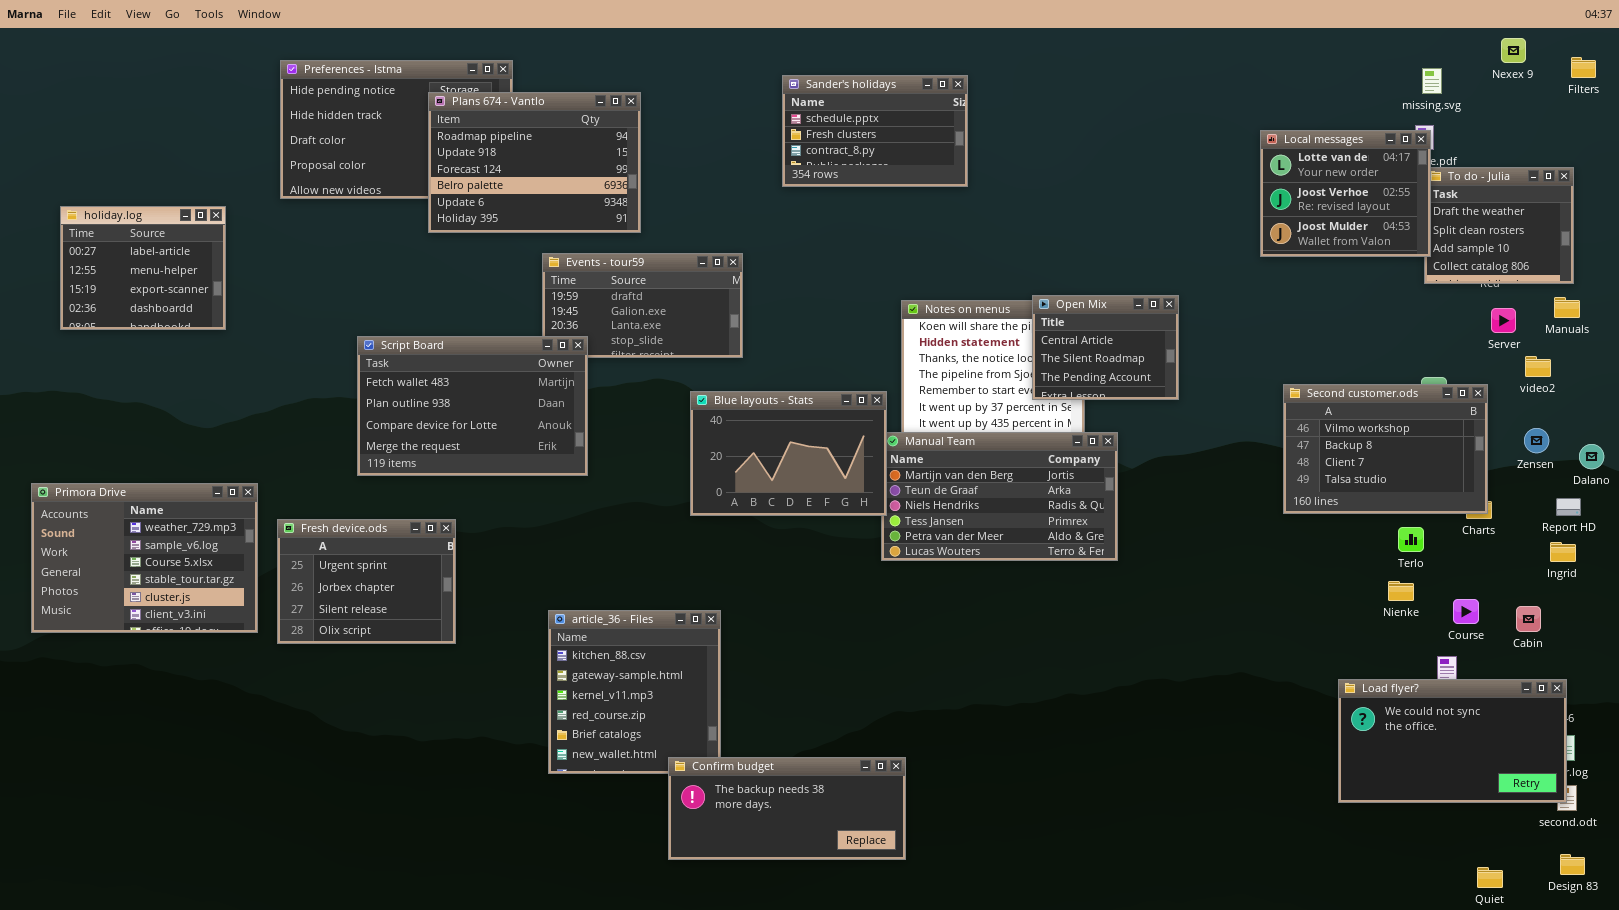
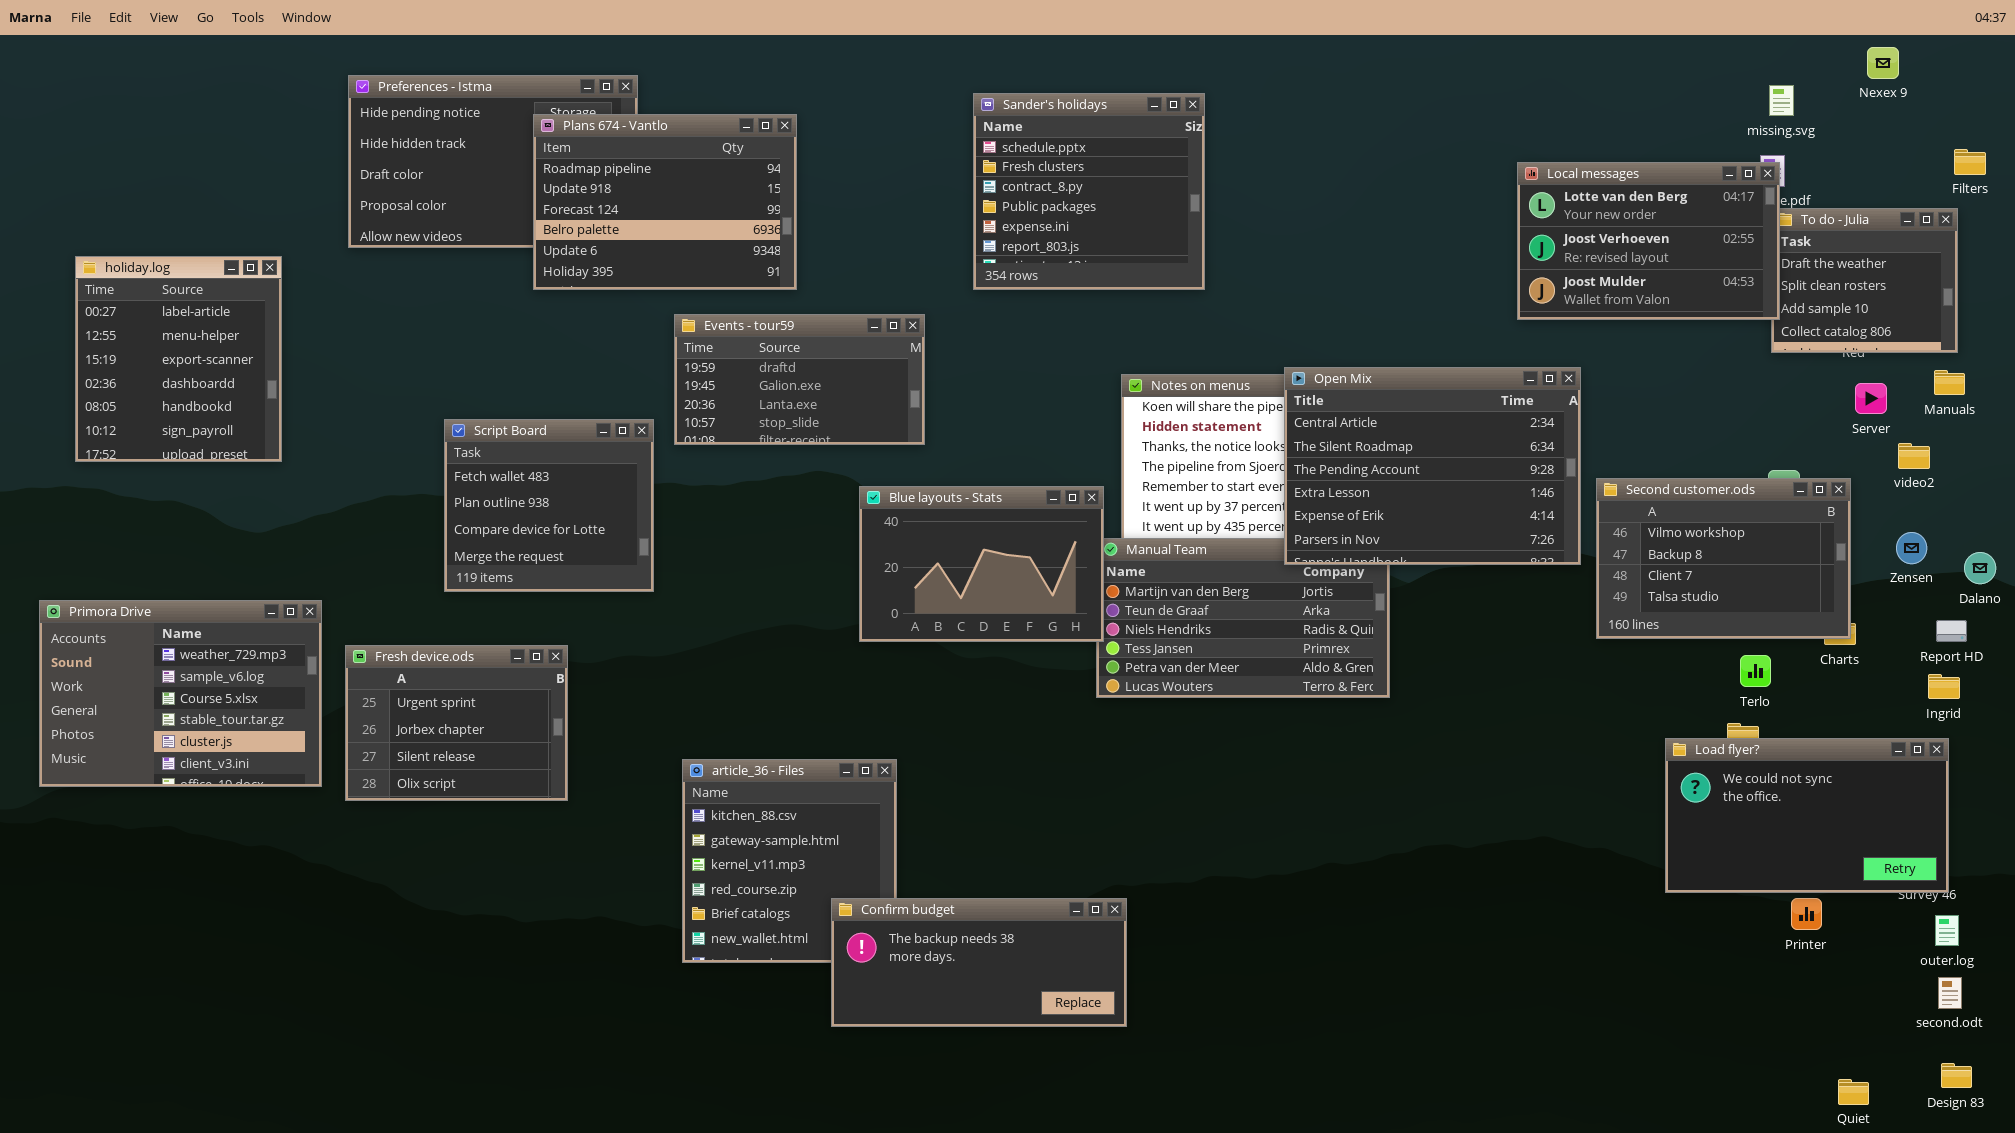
Filters: [1571,57,1596,78] -> [1954,149,1986,175], moved
Sander's holidays: [782,75,968,187] -> [973,93,1205,290], resized
Local messages: [1260,130,1431,257] -> [1517,162,1780,320], resized
holiday.log: [60,206,226,330] -> [75,256,282,462], resized
Open Mix: [1032,295,1179,400] -> [1284,367,1581,565], resized
Script Board: [357,336,588,476] -> [444,419,654,592], resized
Load flyer?: [1338,679,1567,803] -> [1665,738,1949,893], moved
Confirm budget: [668,757,906,860] -> [831,898,1127,1027], moved

